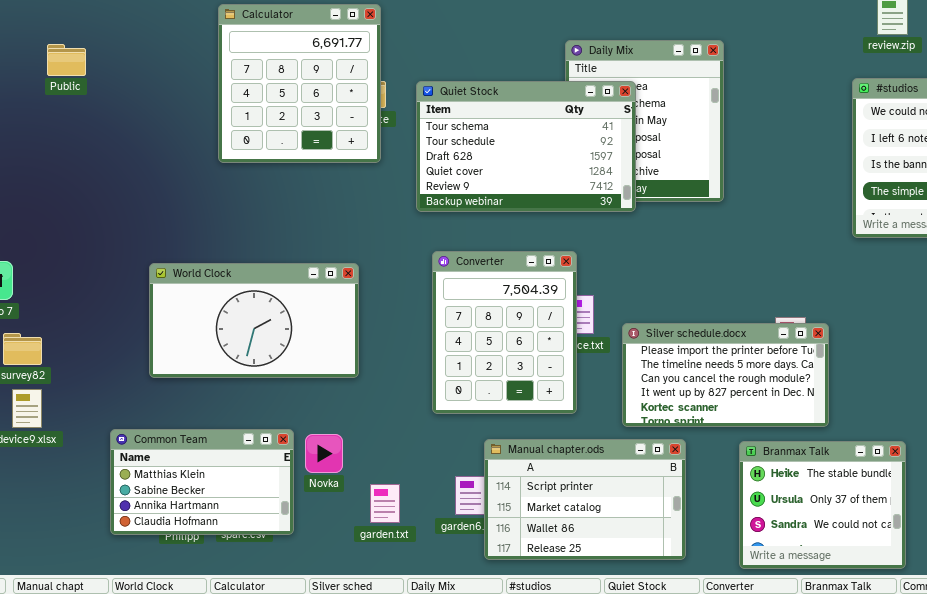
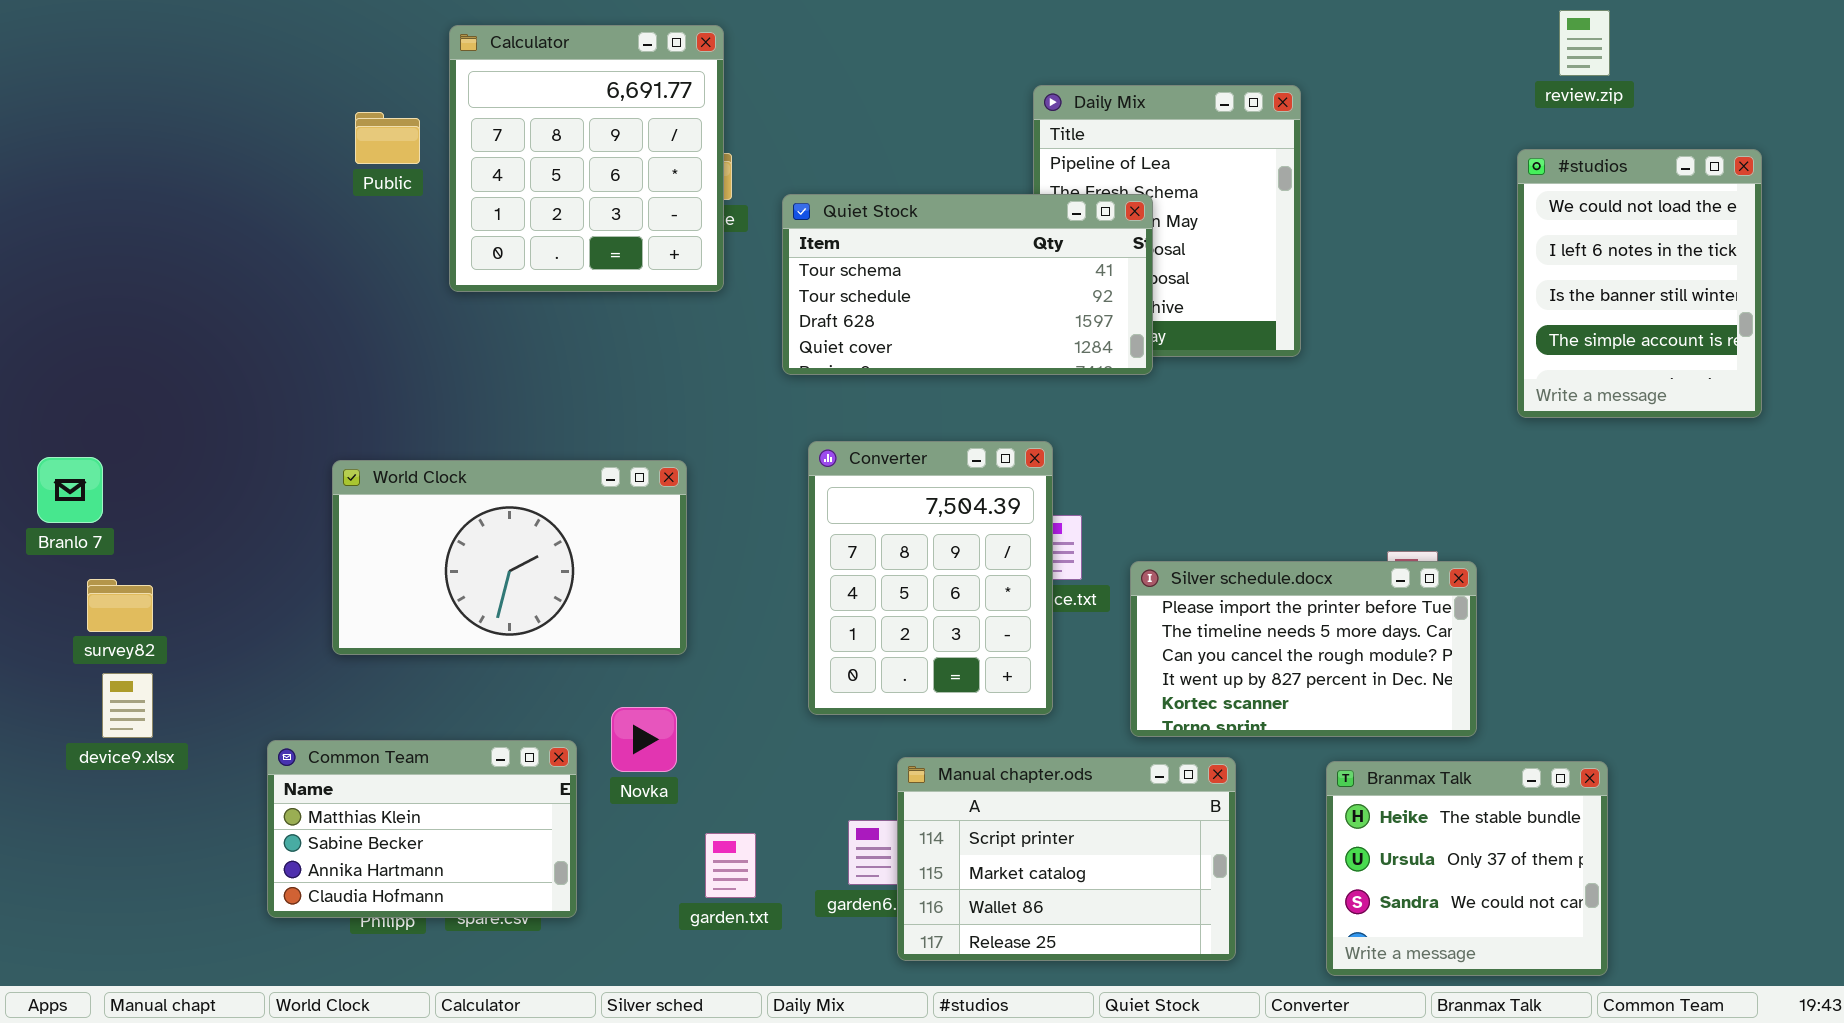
Public: [47,44,86,76] -> [355,112,420,164], moved
Quiet Stock: [416,81,636,212] -> [782,194,1153,375], resized
Novka: [305,434,343,473] -> [611,707,677,772], moved

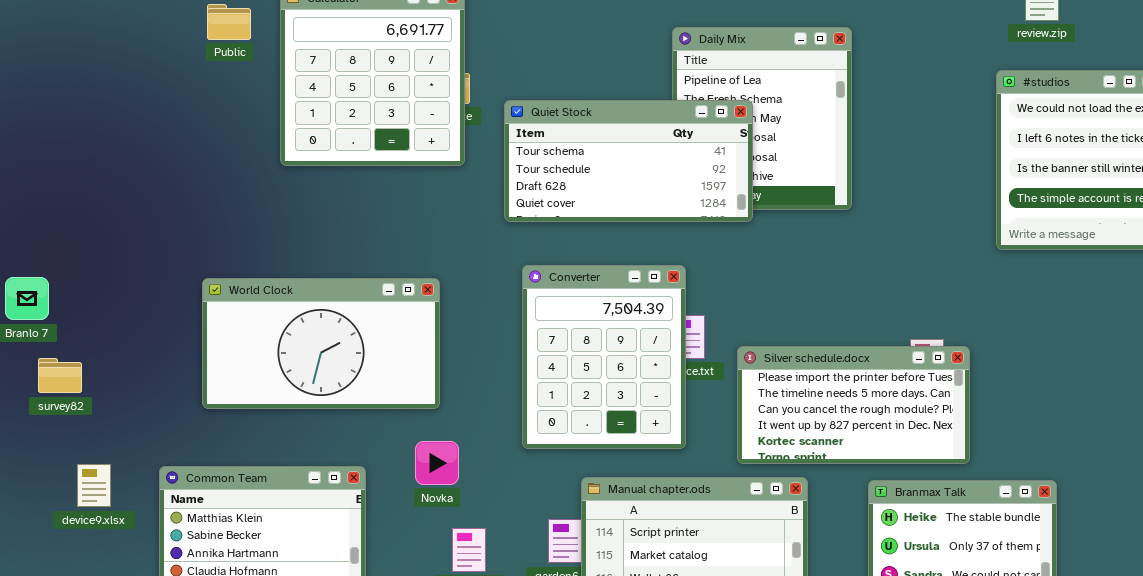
Public: [355,112,420,164] -> [207,4,251,40], moved
device9.xlsx: [102,673,153,738] -> [77,464,111,507], moved
Novka: [611,707,677,772] -> [415,441,459,485], moved

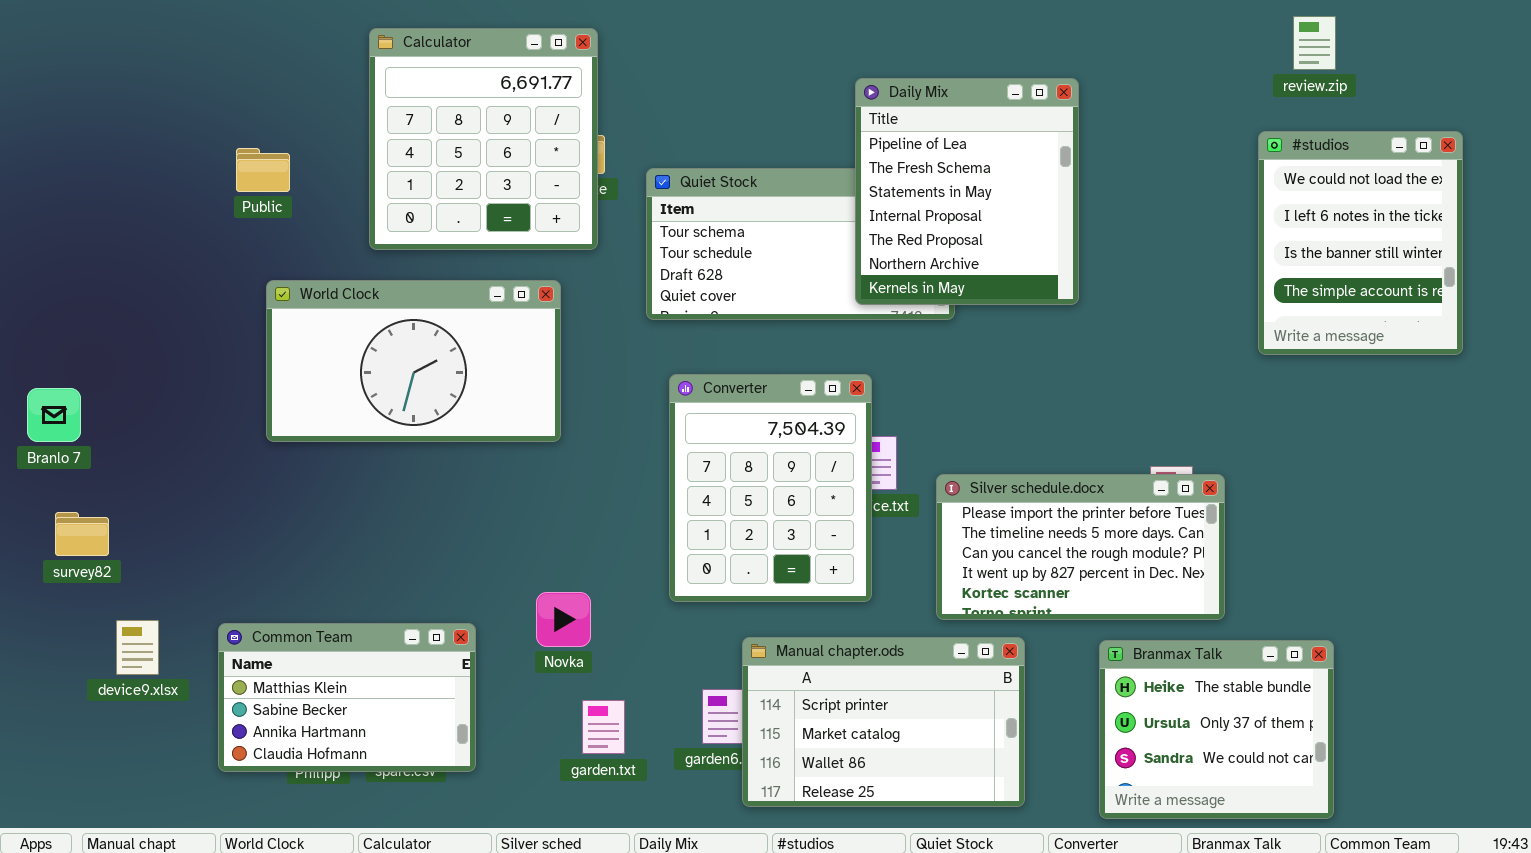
Public: [207,4,251,40] -> [236,148,290,192], moved
Daily Mix: [672,27,852,210] -> [855,78,1079,305], raised
World Clock: [202,278,440,409] -> [266,280,561,442], moved
survey82: [38,358,82,393] -> [55,512,109,556], moved

